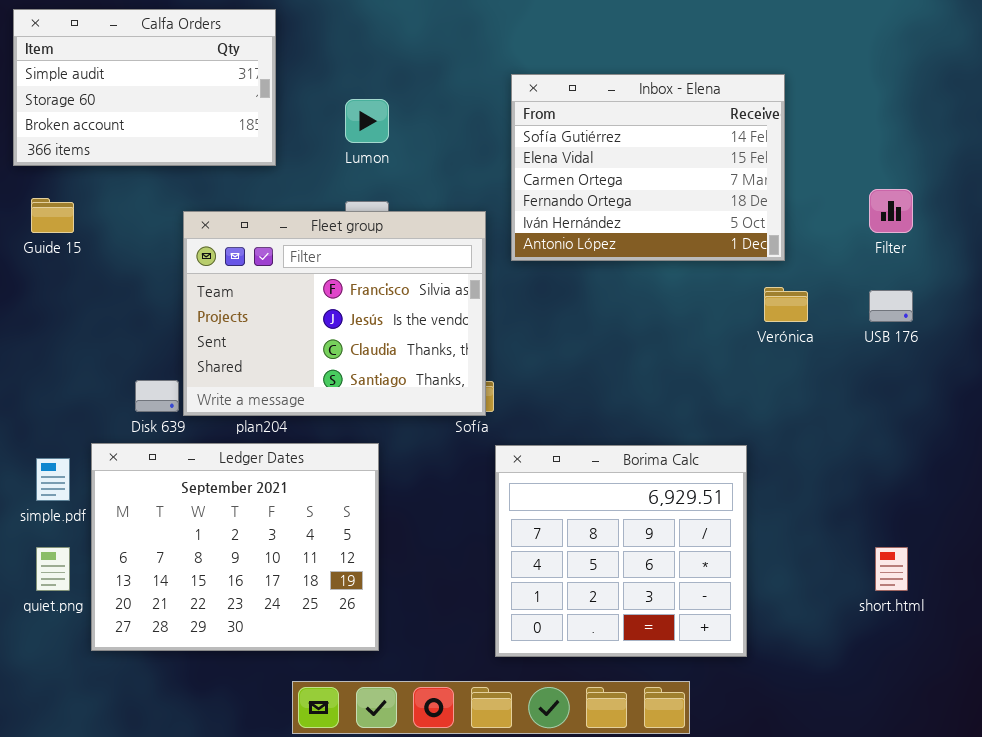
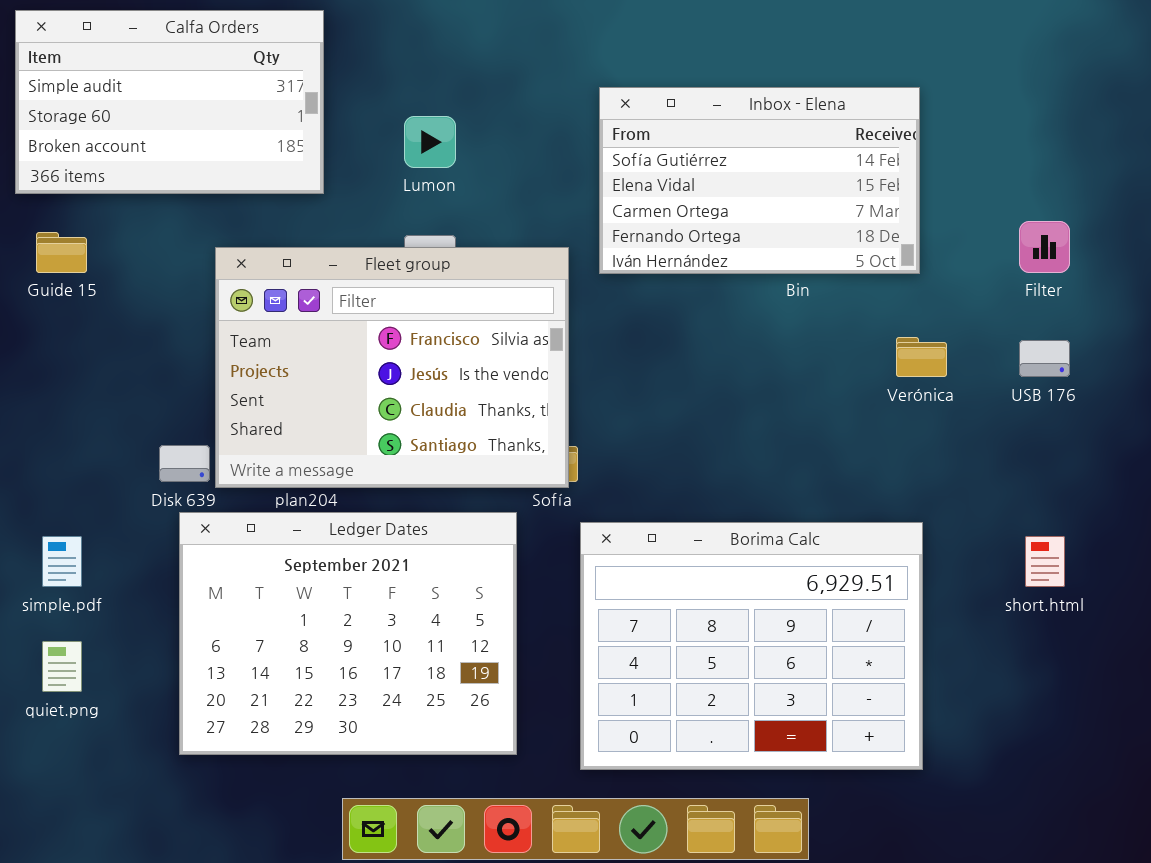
Inbox - Elena: [511,74,785,261] -> [599,87,920,274], resized
Ledger Dates: [91,443,379,651] -> [179,512,517,755], moved
Borima Calc: [495,445,747,657] -> [580,522,923,770], resized
short.html: [875,547,908,591] -> [1025,536,1065,587], moved

